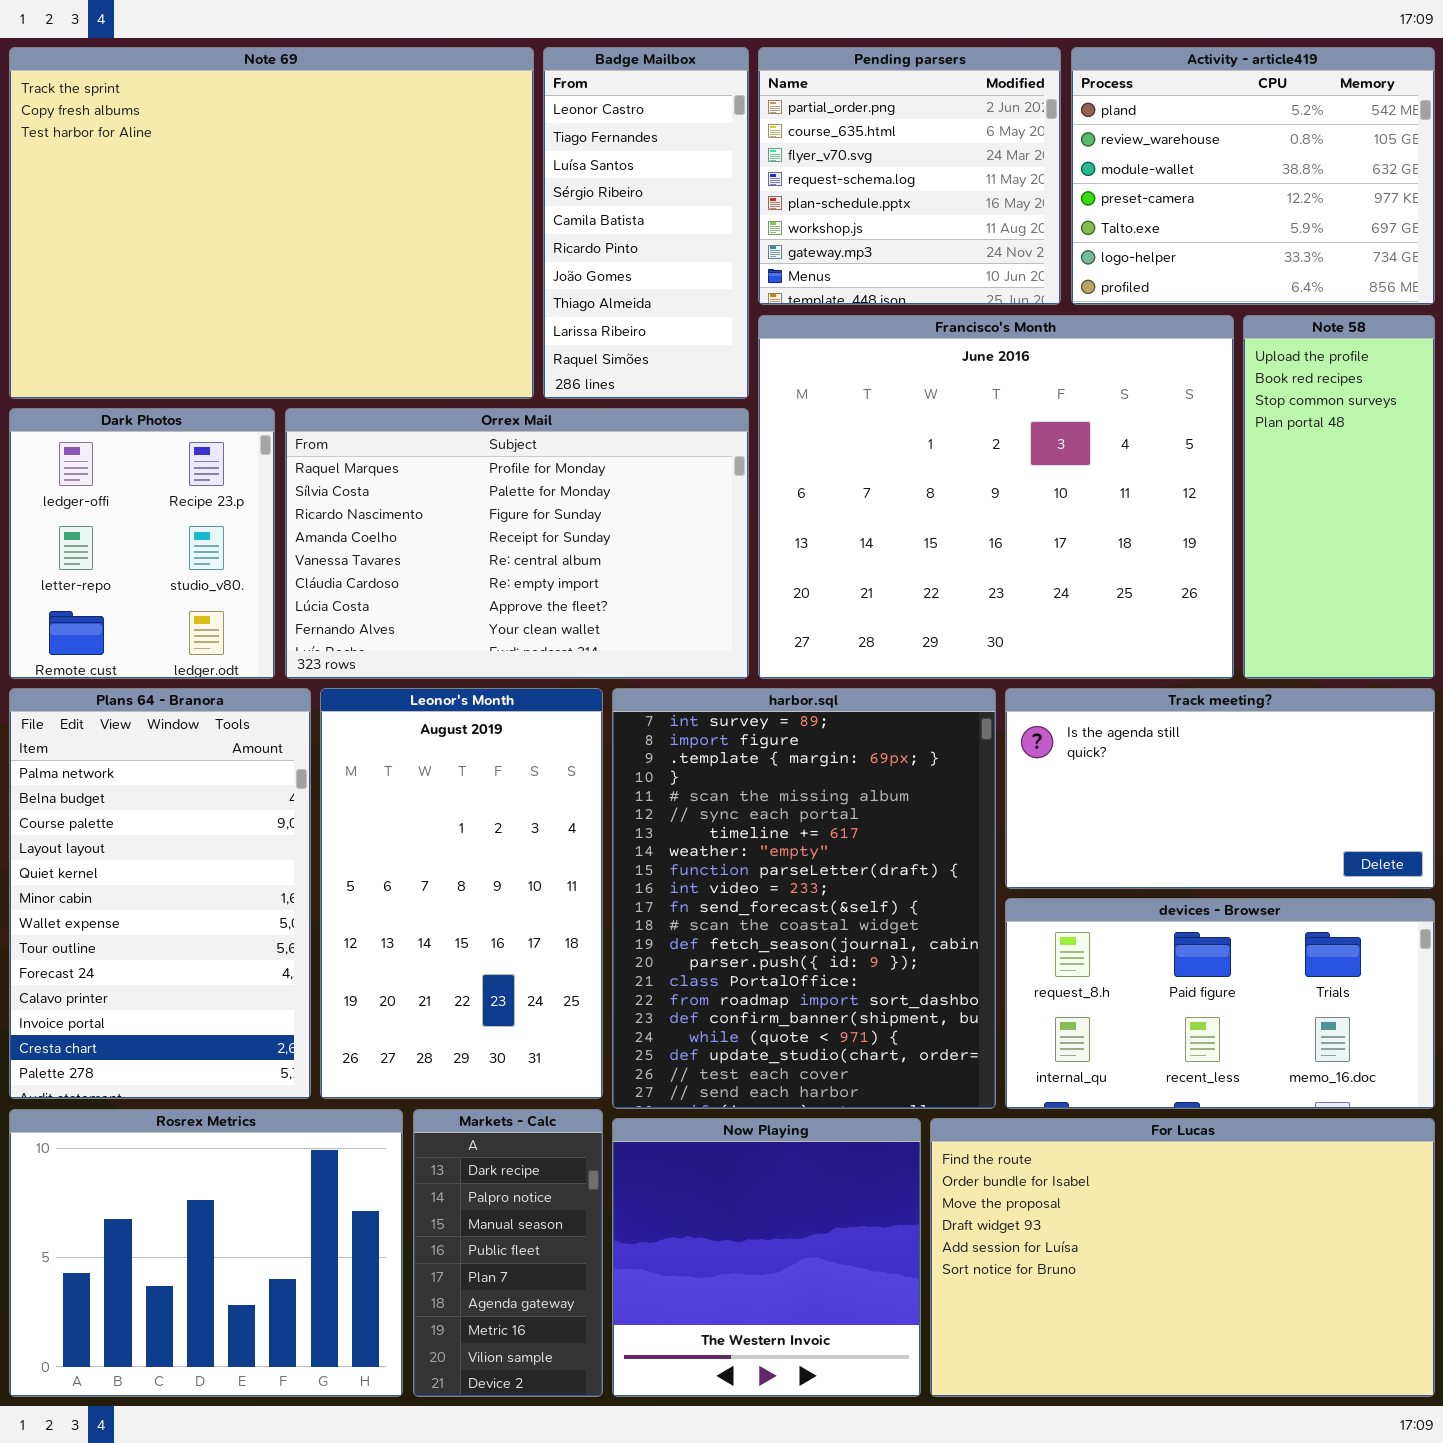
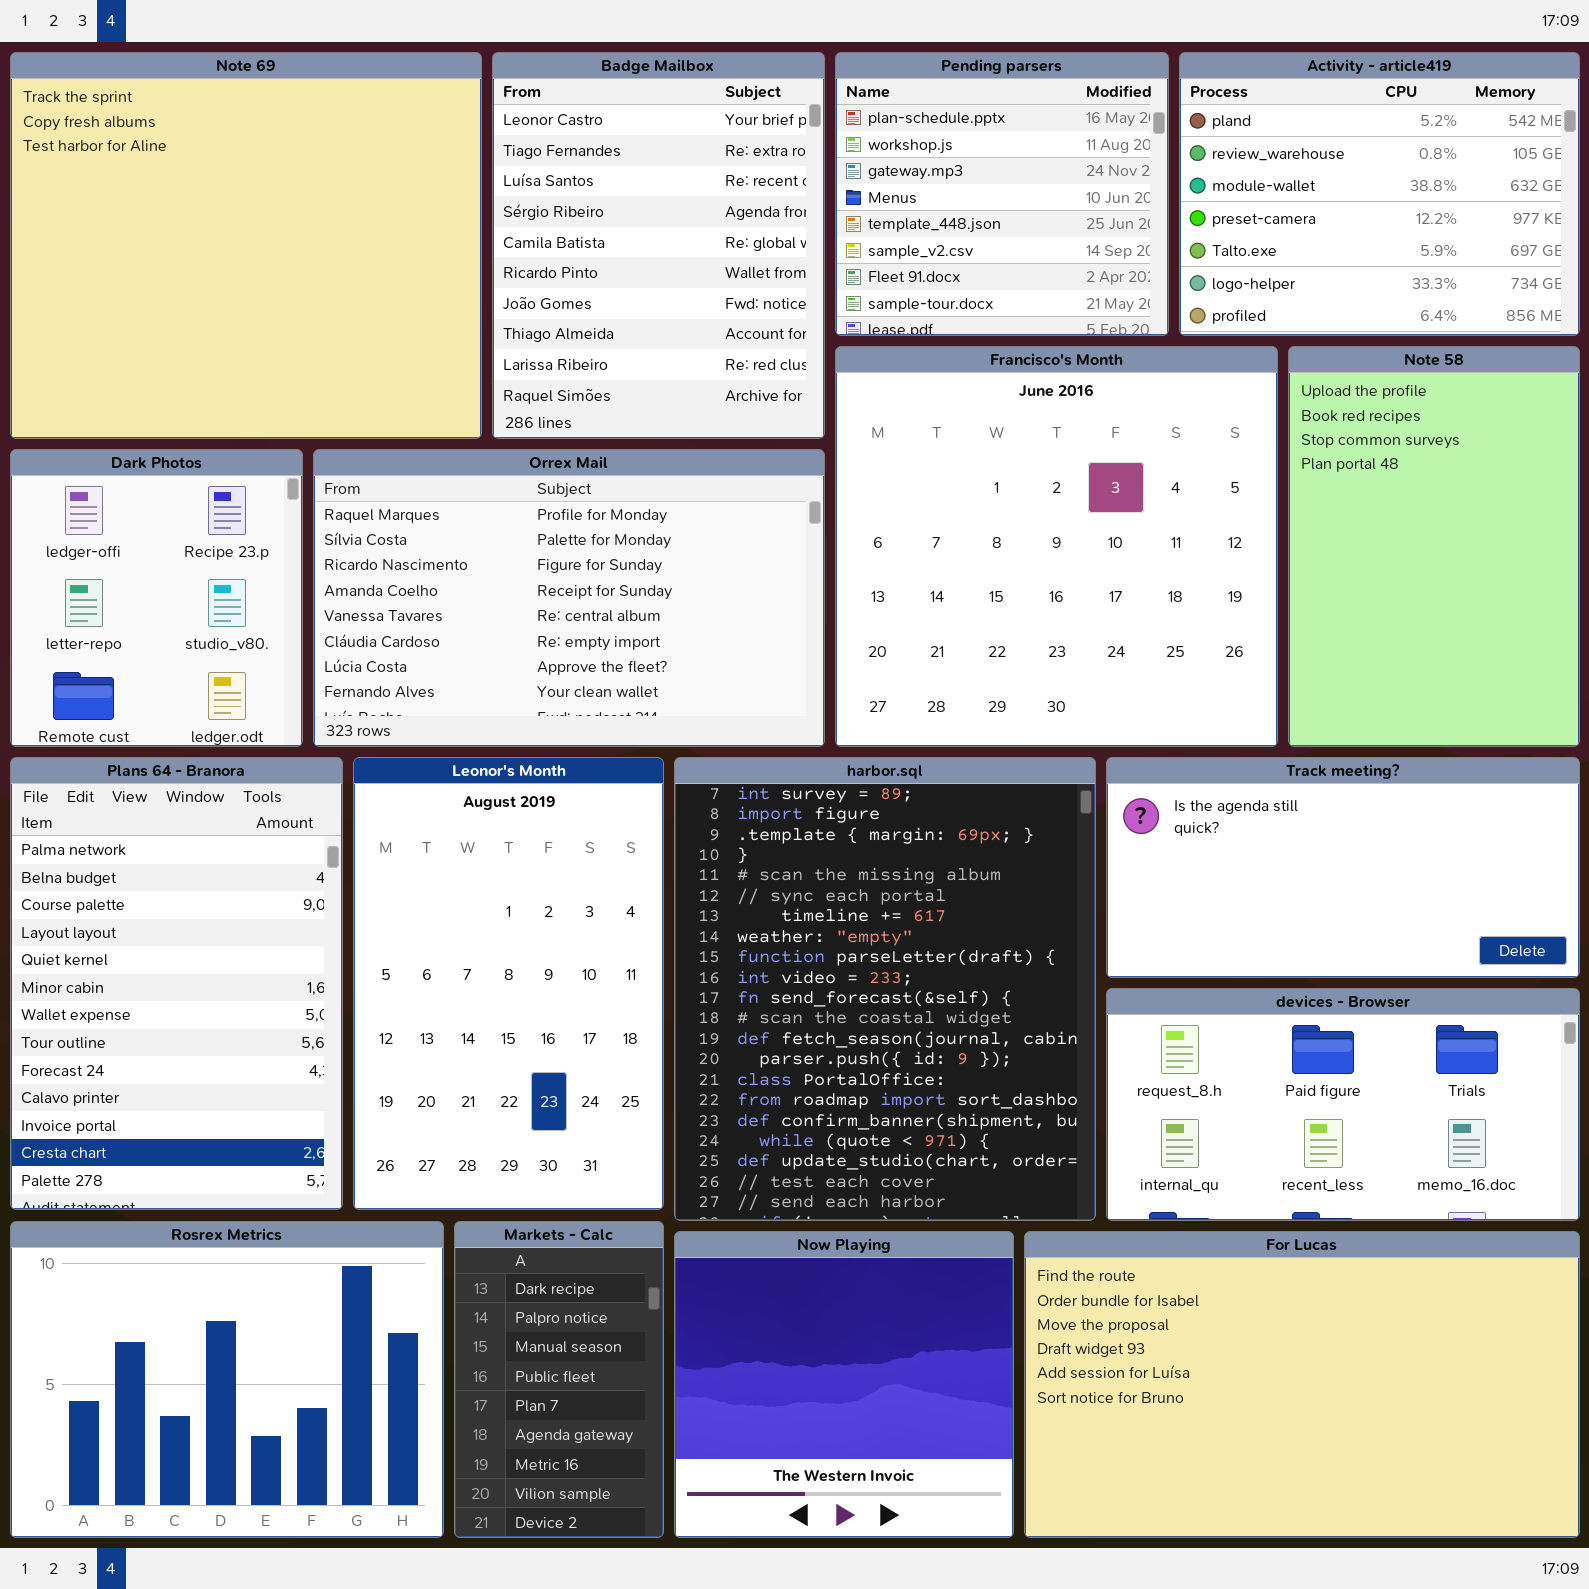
Note 69: [9,47,534,399] -> [10,52,482,439], resized
Badge Mailbox: [543,47,749,399] -> [492,52,825,439], resized
Pending parsers: [758,47,1061,305] -> [835,52,1169,336], scrolled down 4 rows
Francisco's Month: [758,315,1234,679] -> [835,346,1278,747], resized
Note 58: [1243,315,1435,679] -> [1288,346,1580,747], resized

